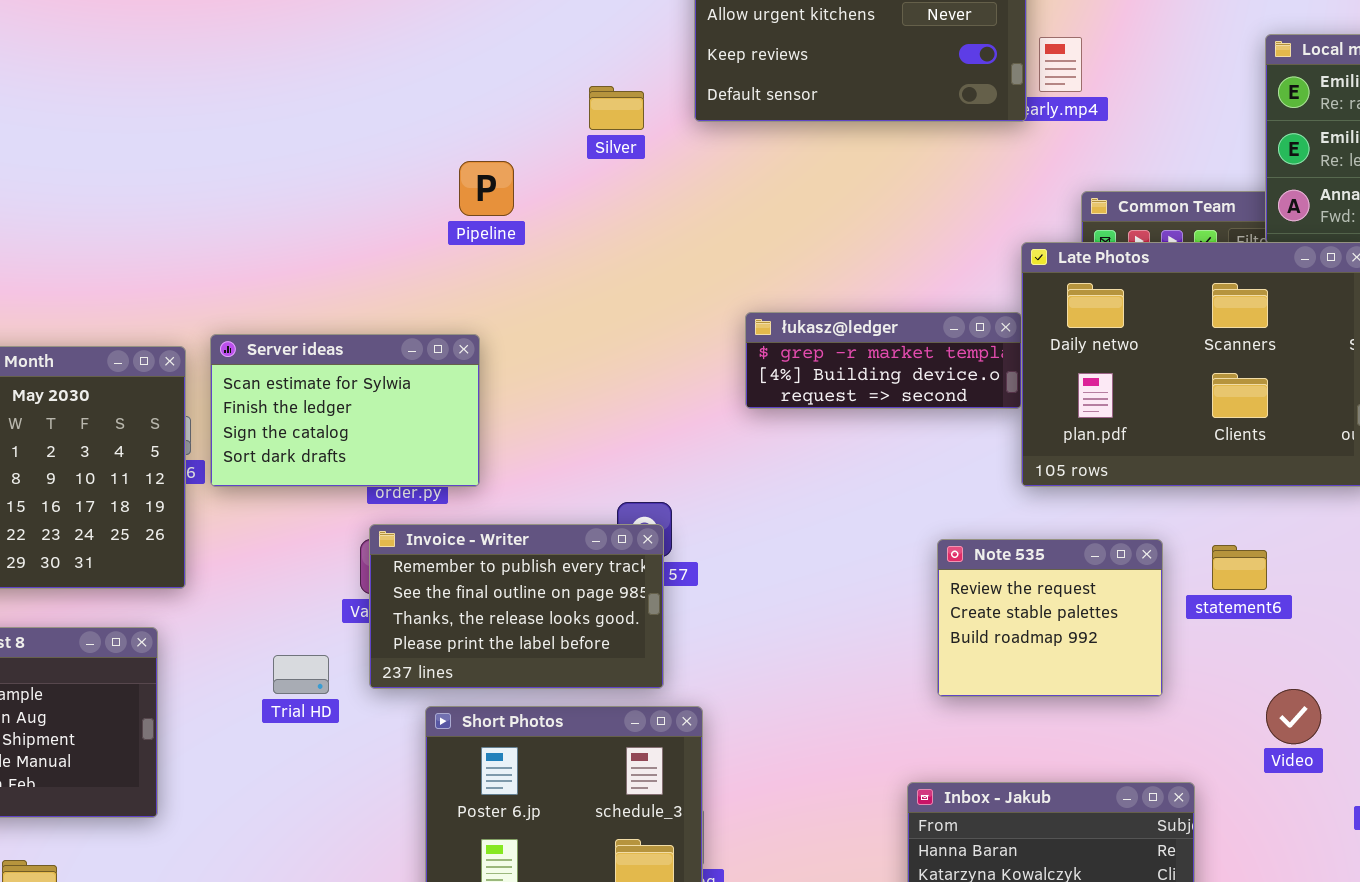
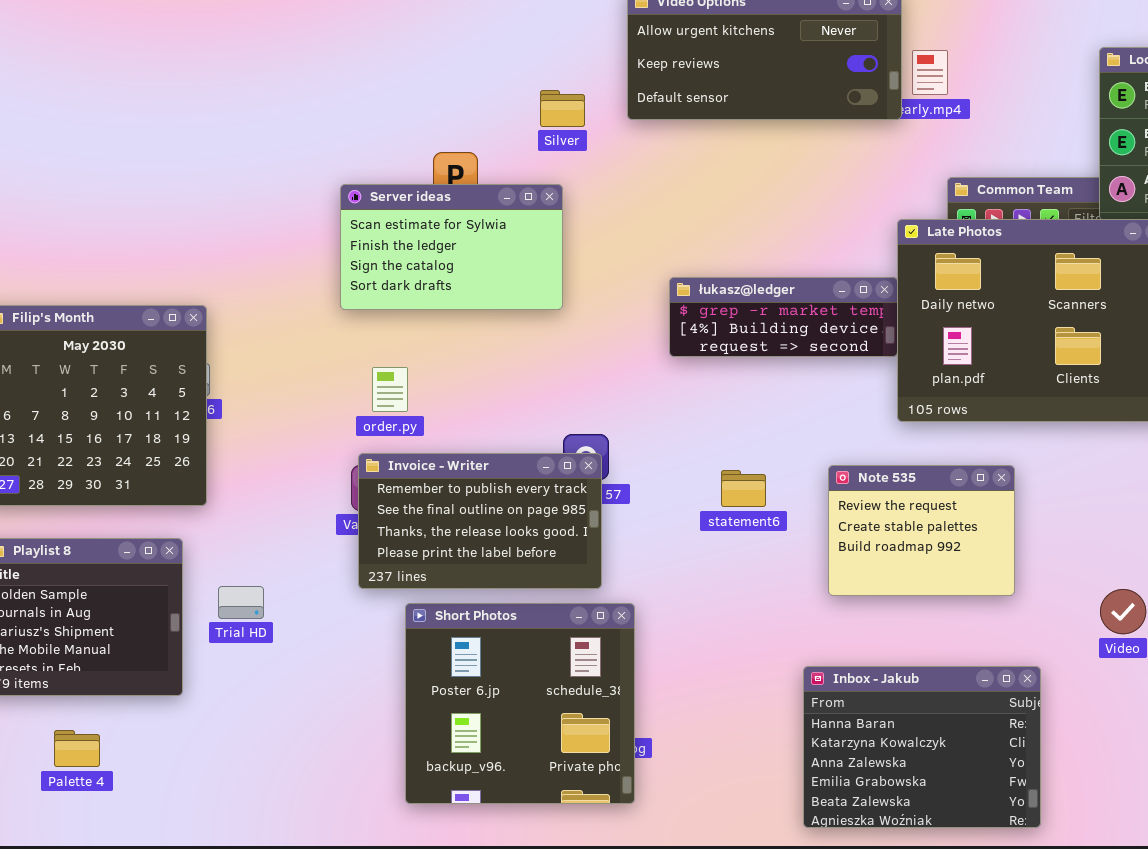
Server ideas: [210,334,480,487] -> [340,184,563,310], moved
statement6: [1212,545,1267,590] -> [721,470,766,507], moved
Trial HD: [273,655,329,694] -> [218,586,264,619], moved

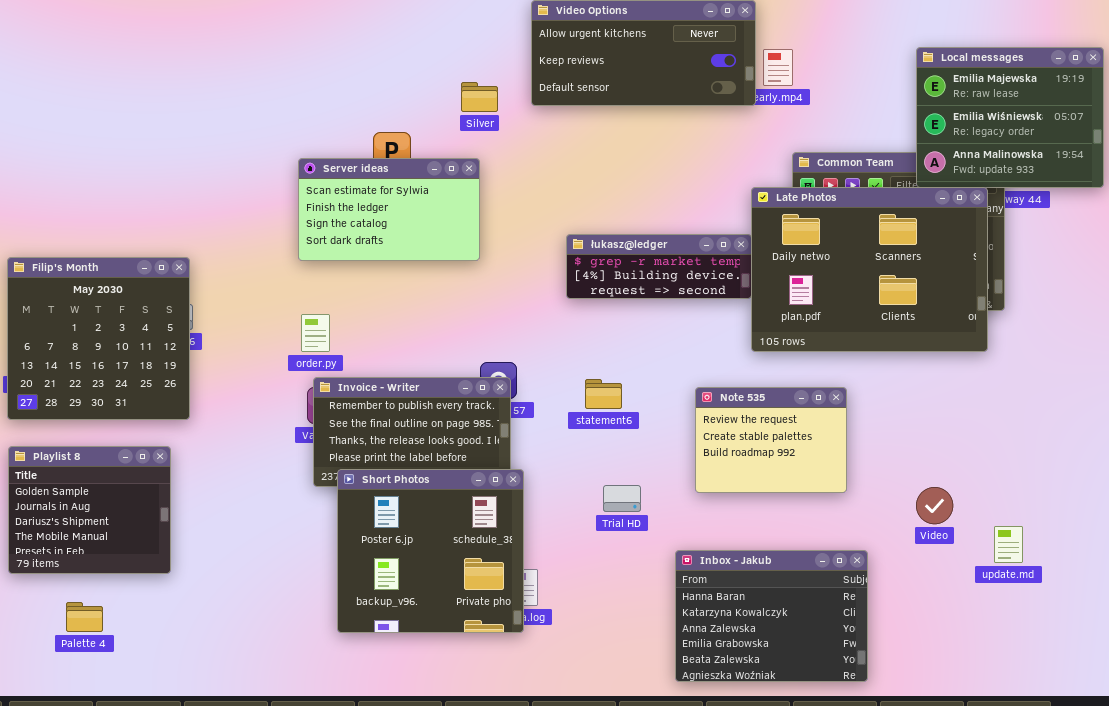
order.py: [372,367,408,412] -> [301,314,330,352], moved
statement6: [721,470,766,507] -> [585,379,622,409], moved
Trial HD: [218,586,264,619] -> [603,485,641,512], moved
Short Photos: [405,603,635,804] -> [337,469,524,633], moved

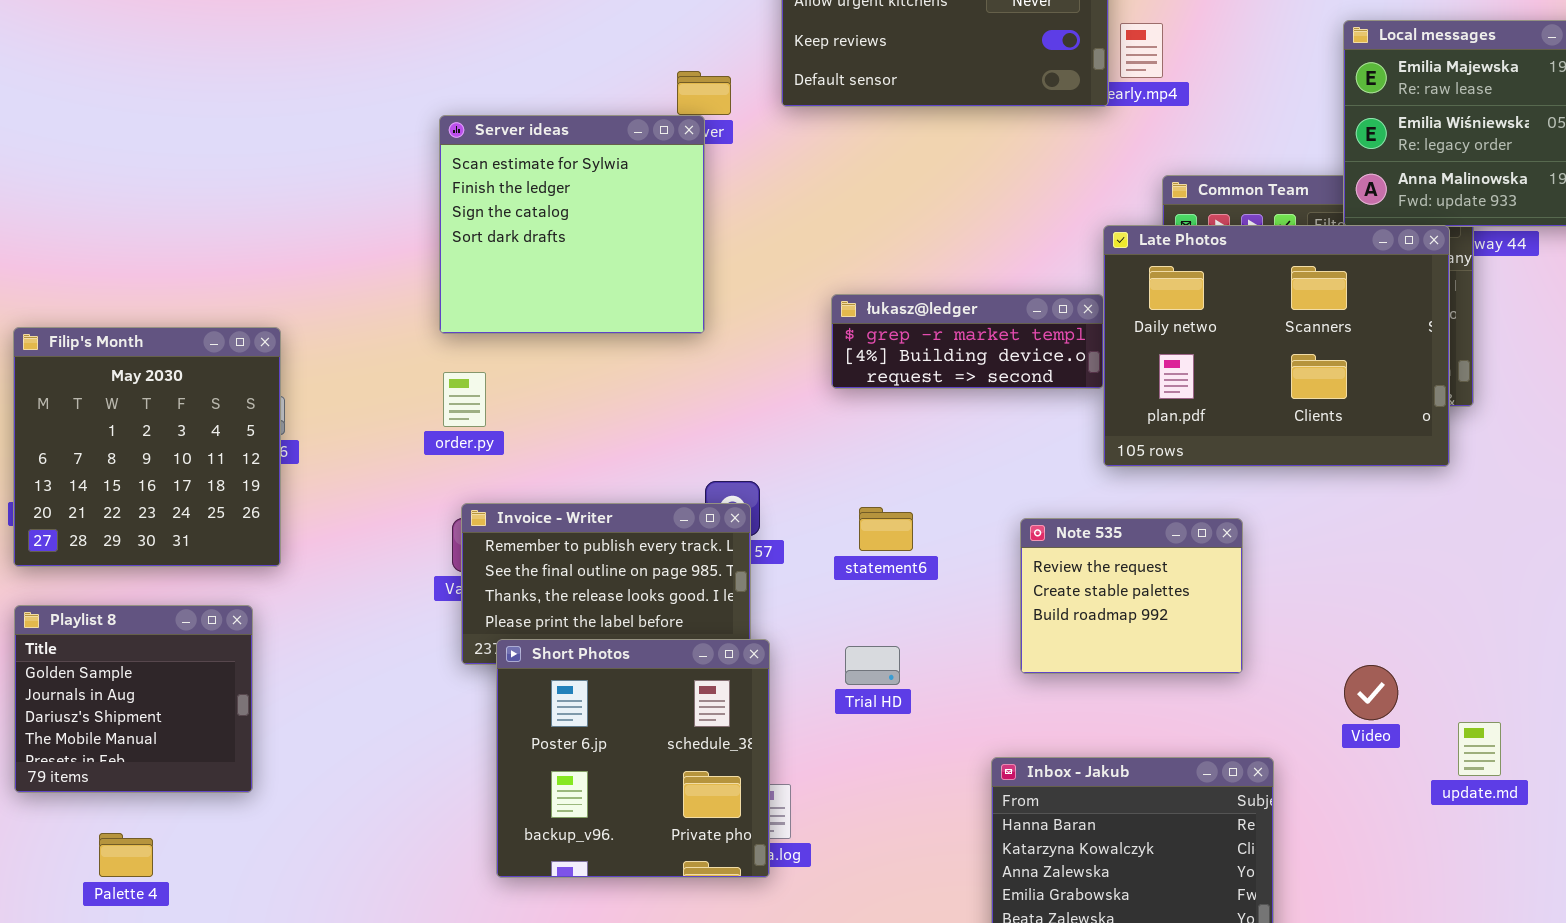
Server ideas: [298,158,480,261] -> [439,115,705,334], resized
order.py: [301,314,330,352] -> [443,372,486,427], moved
Trial HD: [603,485,641,512] -> [845,646,900,685], moved

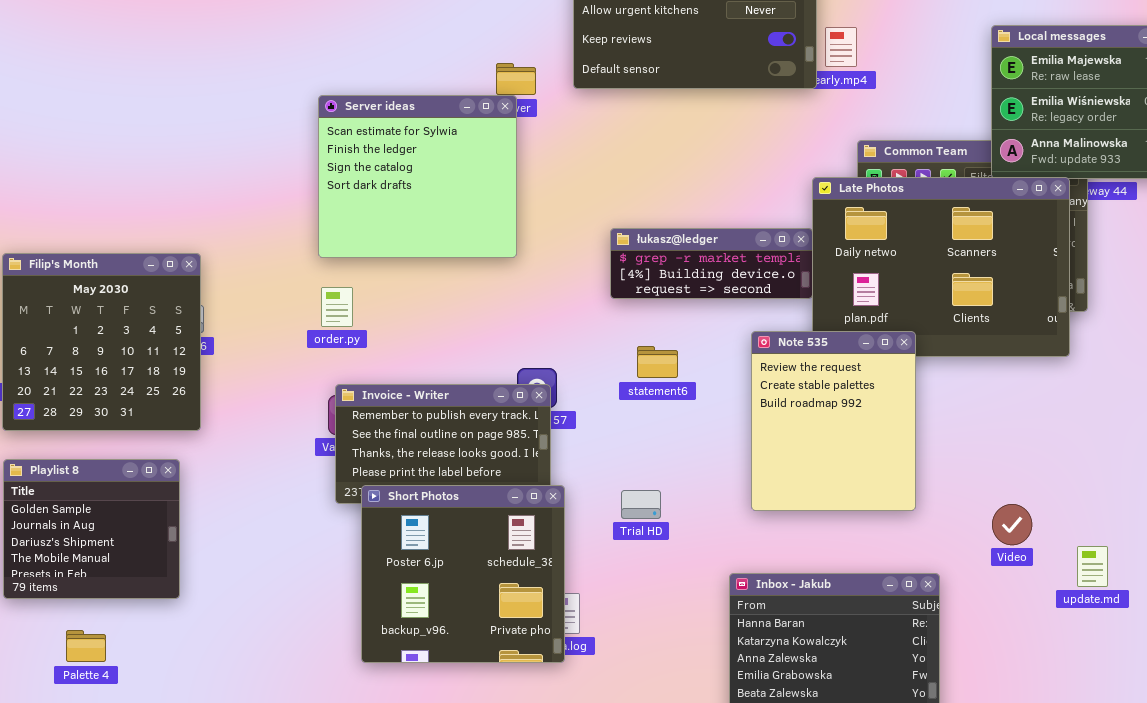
statement6: [859,507,913,551] -> [637,346,678,378], moved
Note 535: [1020,518,1243,674] -> [751,331,916,511], resized

